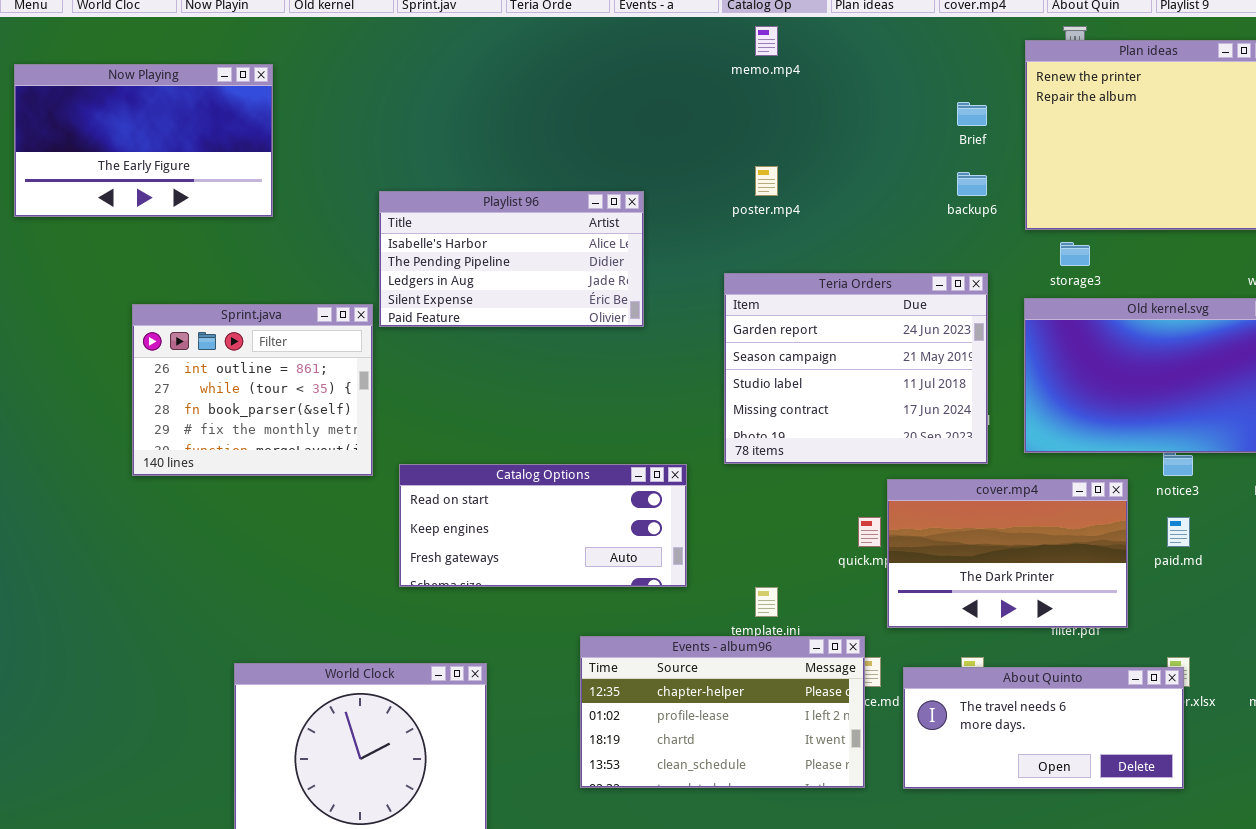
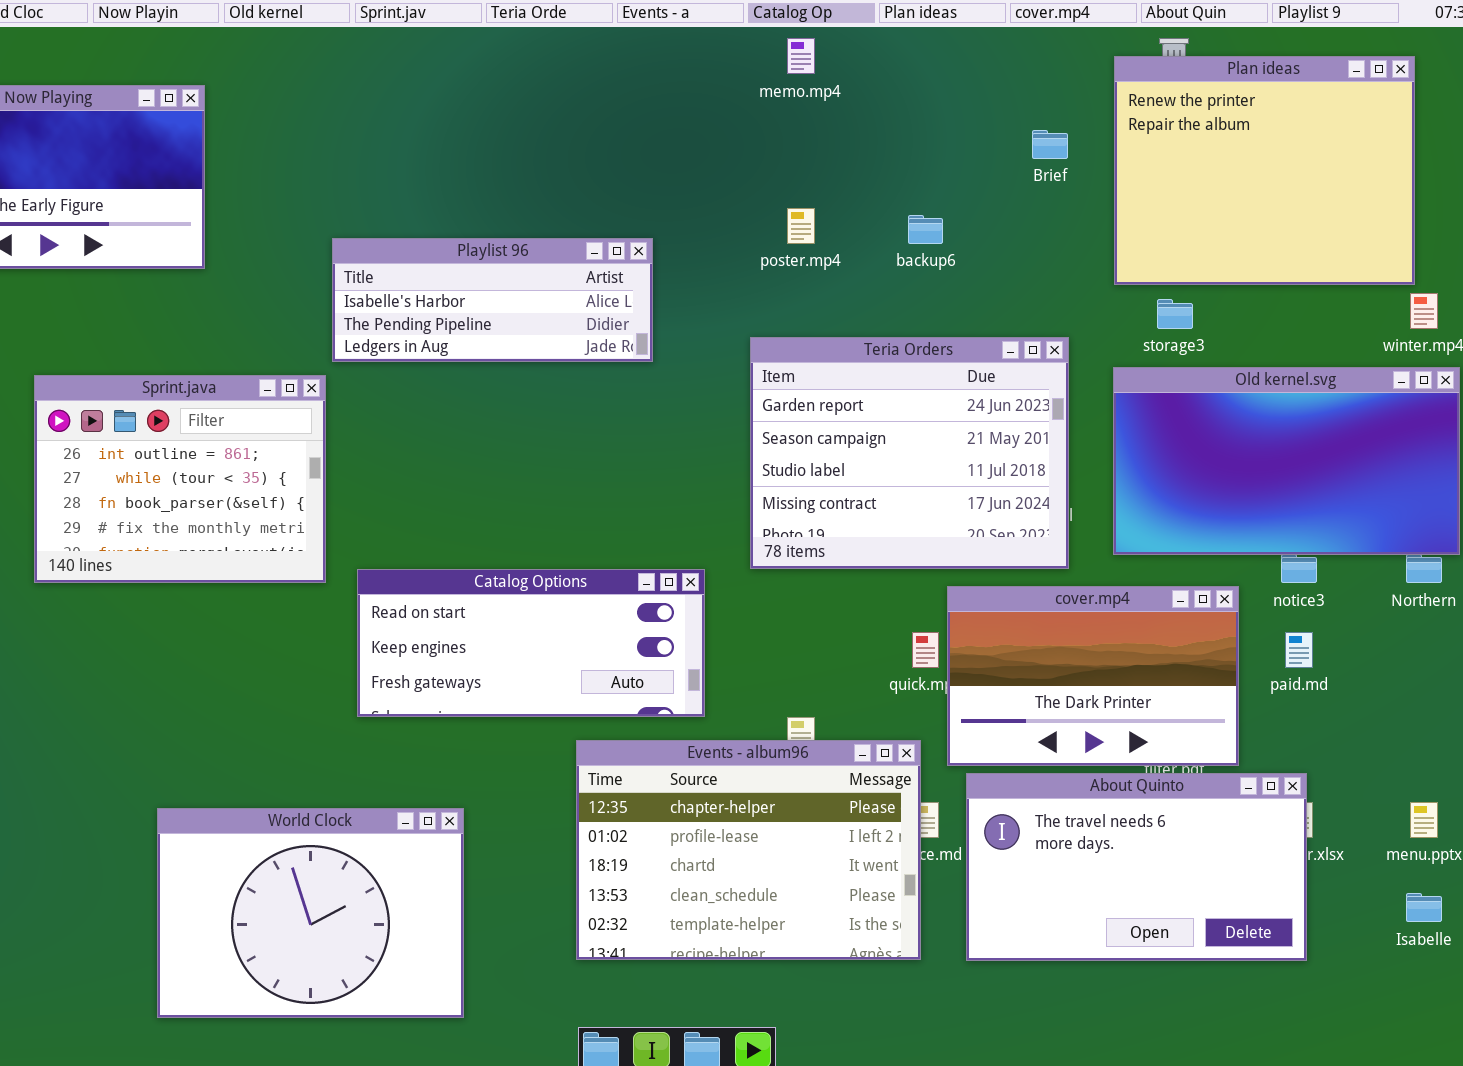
backup6: [957,172,987,196] -> [908,215,943,244], moved
Playlist 96: [379,191,644,327] -> [332,238,653,362], resized
Events - album96: [580,636,865,788] -> [576,740,921,960], resized
About Quinto: [903,667,1184,789] -> [966,773,1307,961], resized

